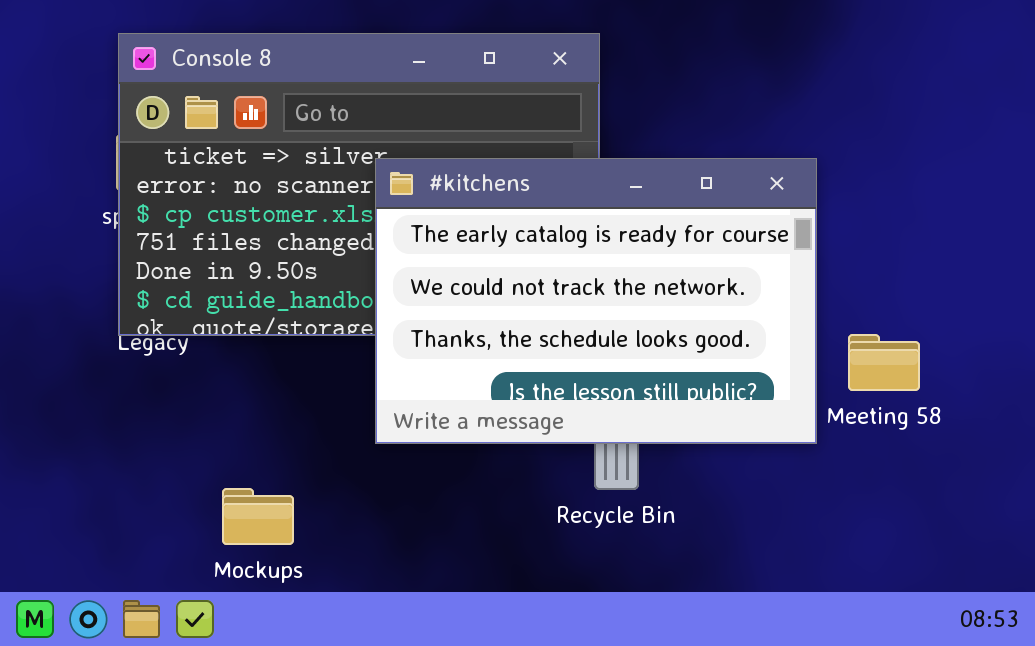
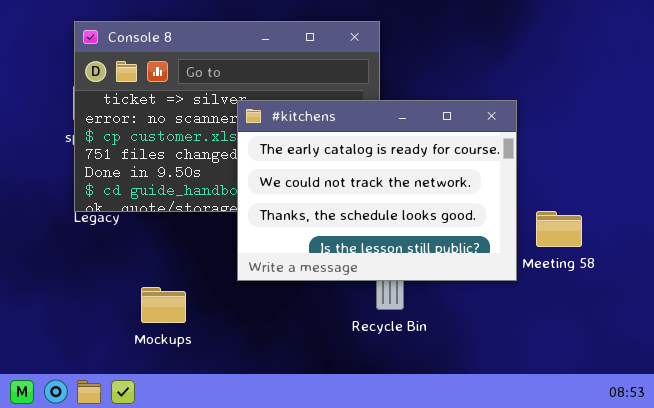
Mockups: [222,488,294,545] -> [141,287,186,323], moved

